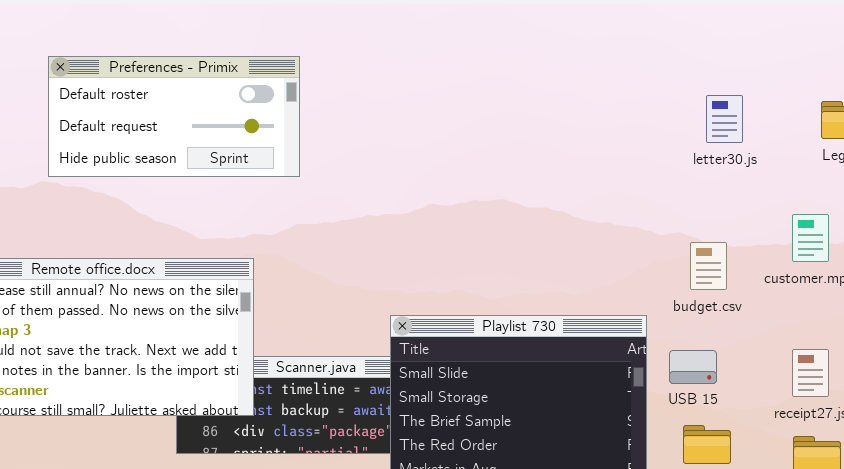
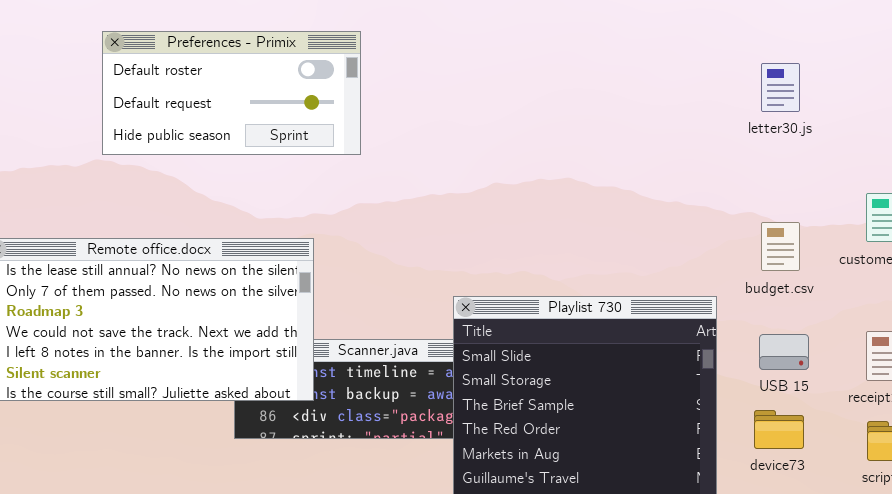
letter30.js: [706,95,743,143] -> [761,63,800,112], moved
USB 15: [669,350,717,384] -> [759,334,809,370], moved

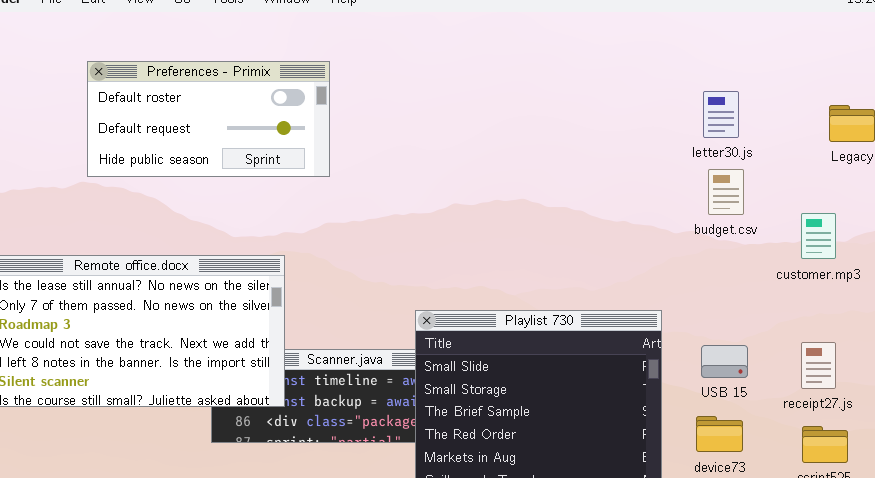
budget.csv: [761,222,800,271] -> [708,169,744,215], moved

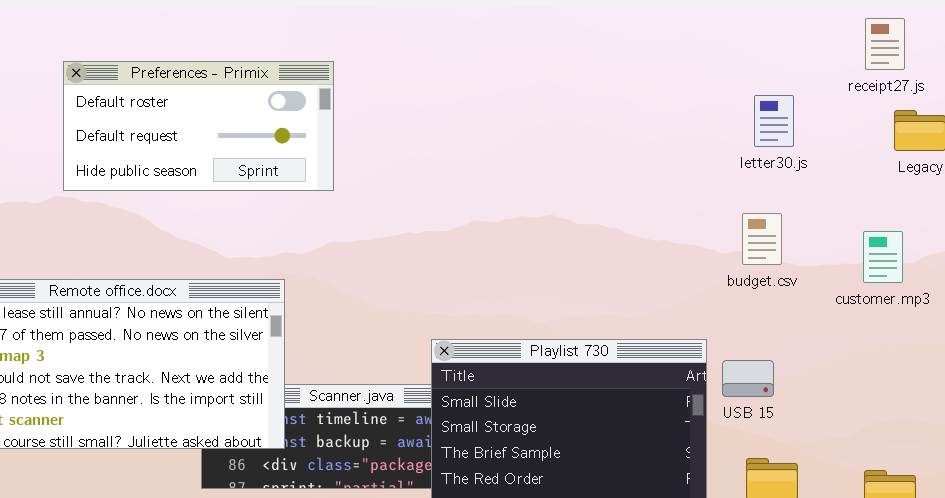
budget.csv: [708,169,744,215] -> [742,213,782,265], moved
receipt27.js: [801,342,836,389] -> [865,18,905,70], moved
USB 15: [701,345,748,378] -> [722,360,774,397], moved

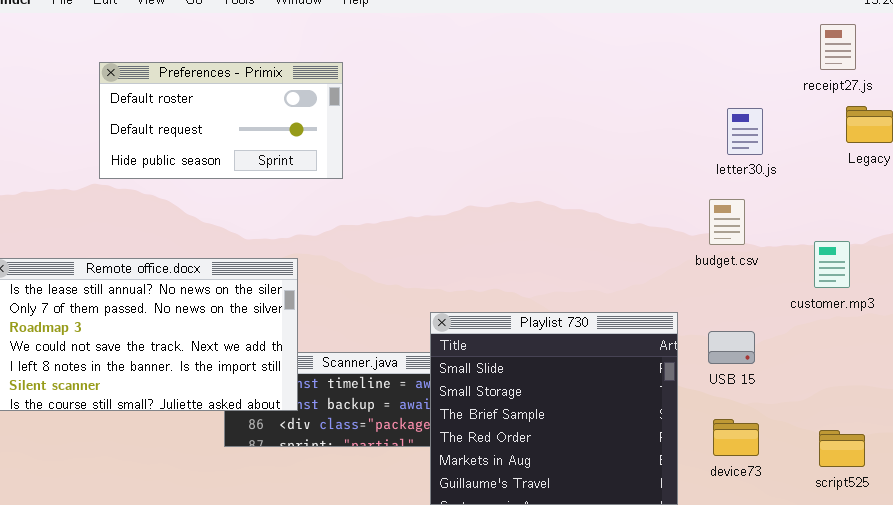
letter30.js: [754,95,794,147] -> [727,108,763,155], moved
customer.mp3: [863,231,903,283] -> [814,241,850,288], moved
USB 15: [722,360,774,397] -> [708,331,755,364], moved

